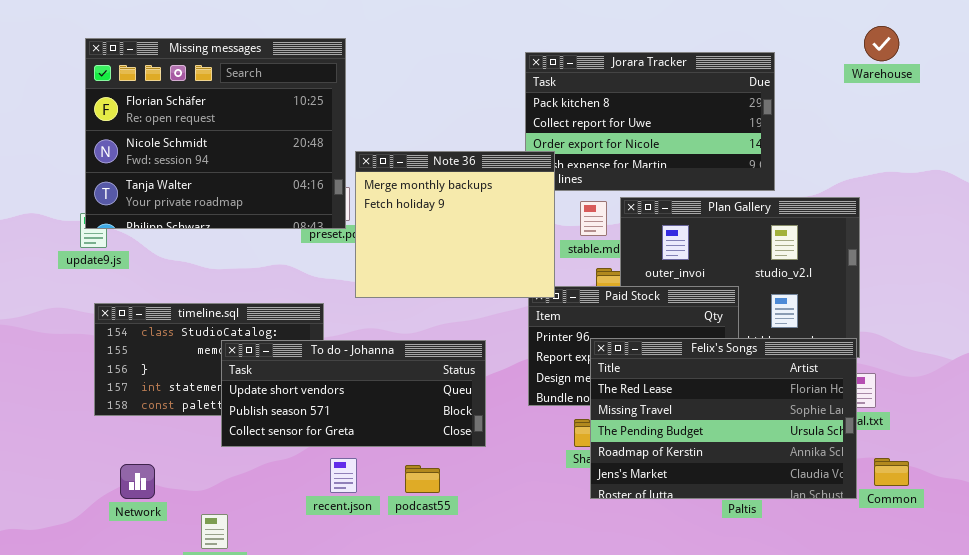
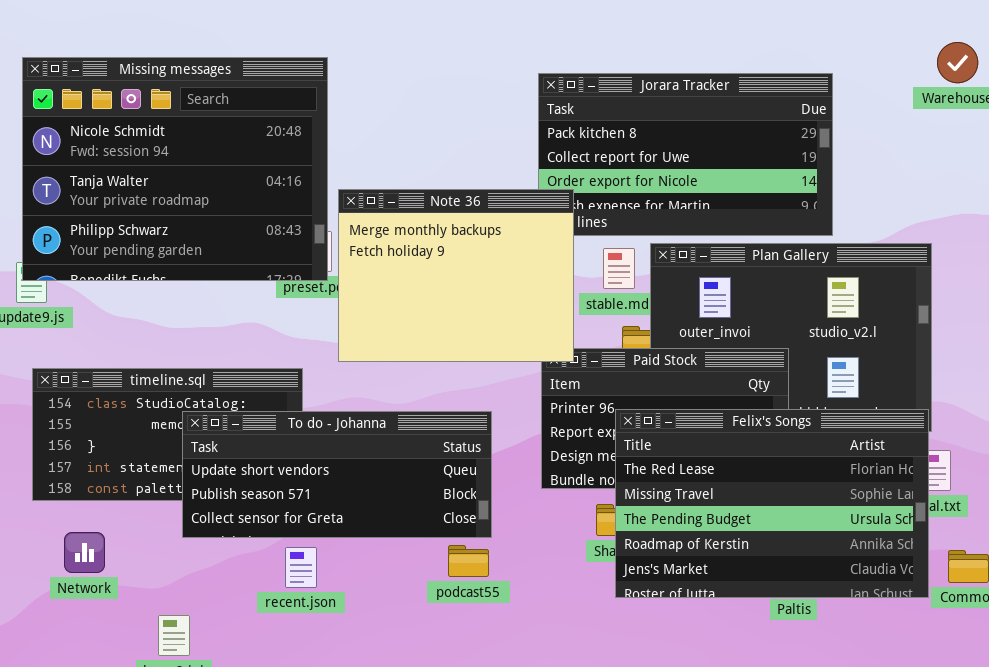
Missing messages: [85,38,346,229] -> [22,57,328,281], scrolled down 1 row
recent.json: [330,458,357,493] -> [285,547,317,588], moved
Network: [120,464,155,499] -> [64,532,105,573], moved
podcast55: [405,465,440,493] -> [448,545,489,577], moved

